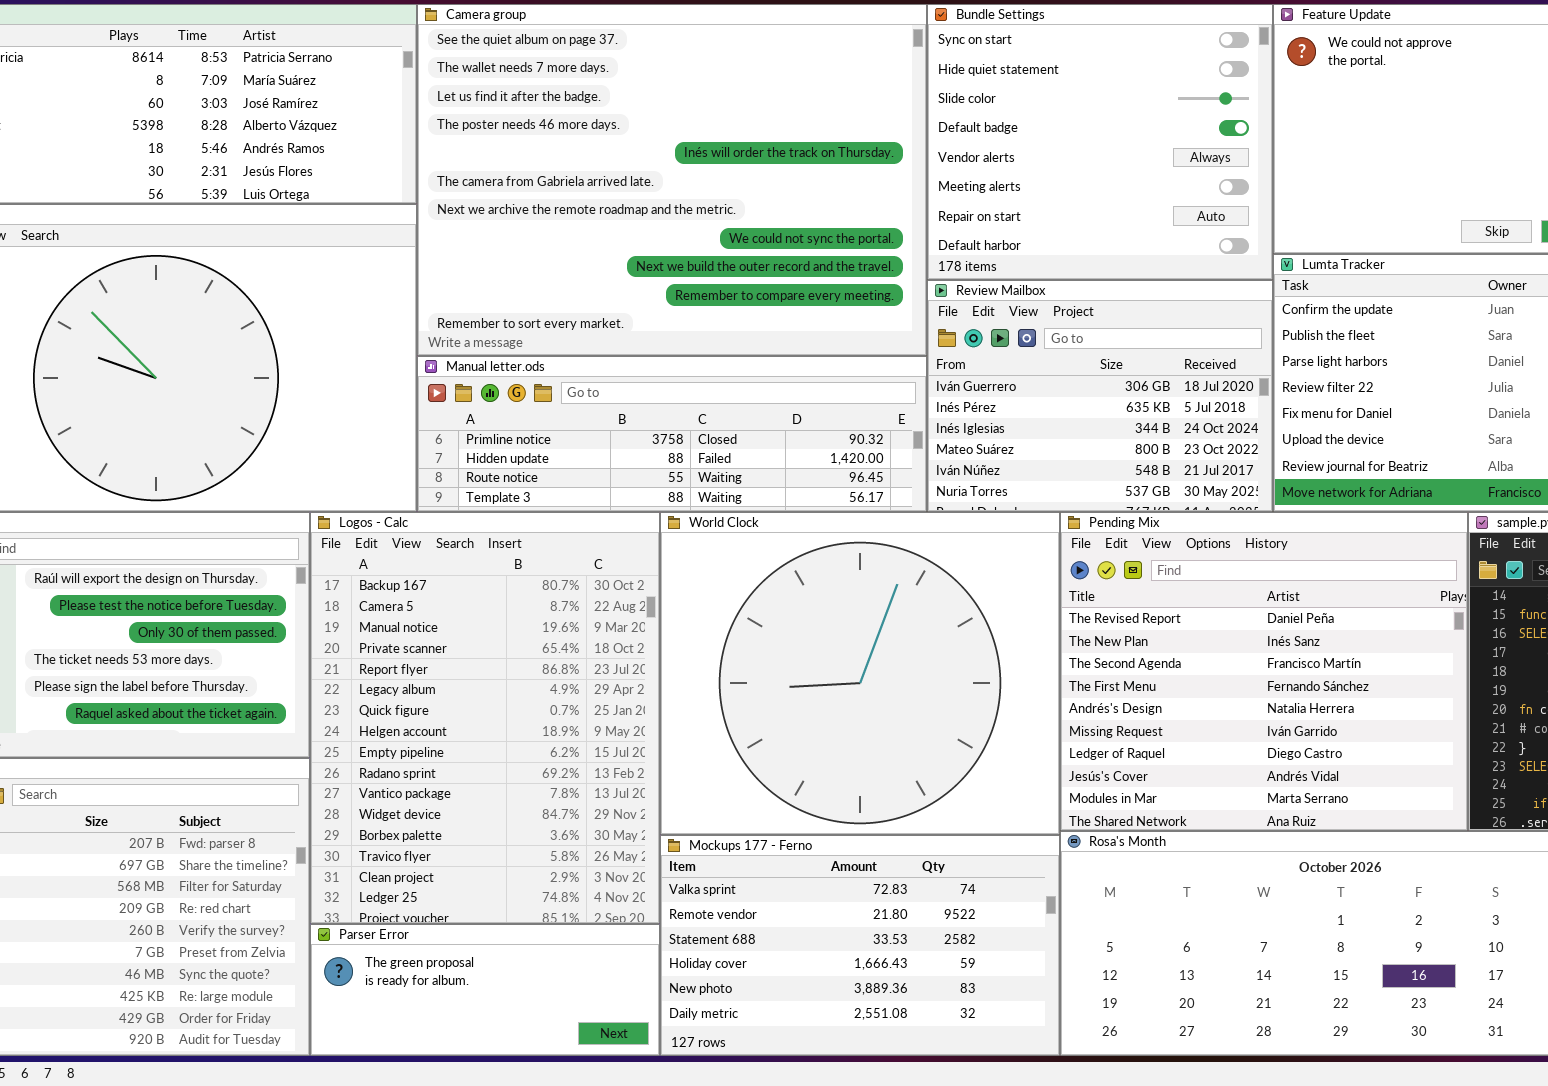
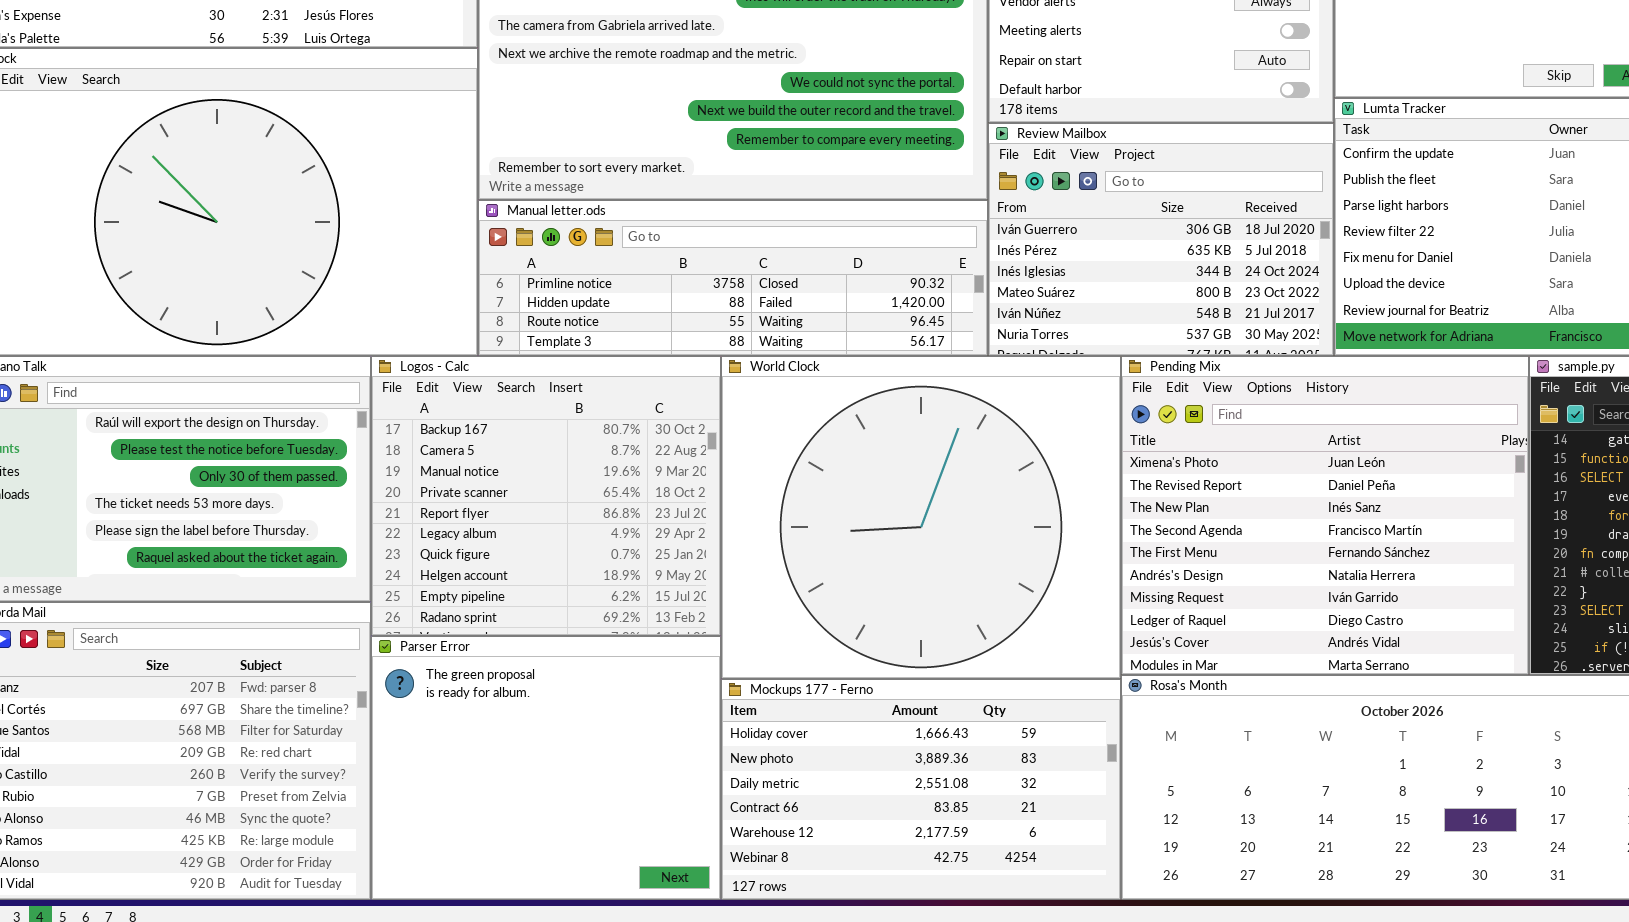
Logos - Calc: [310,512,660,924] -> [371,356,721,636], resized
Pending Mix: [1060,512,1468,831] -> [1121,356,1529,675], scrolled up 1 row
Mockups 177 - Ferno: [660,835,1060,1056] -> [721,679,1121,900], scrolled down 3 rows
Parser Error: [310,924,660,1056] -> [371,636,721,900], resized

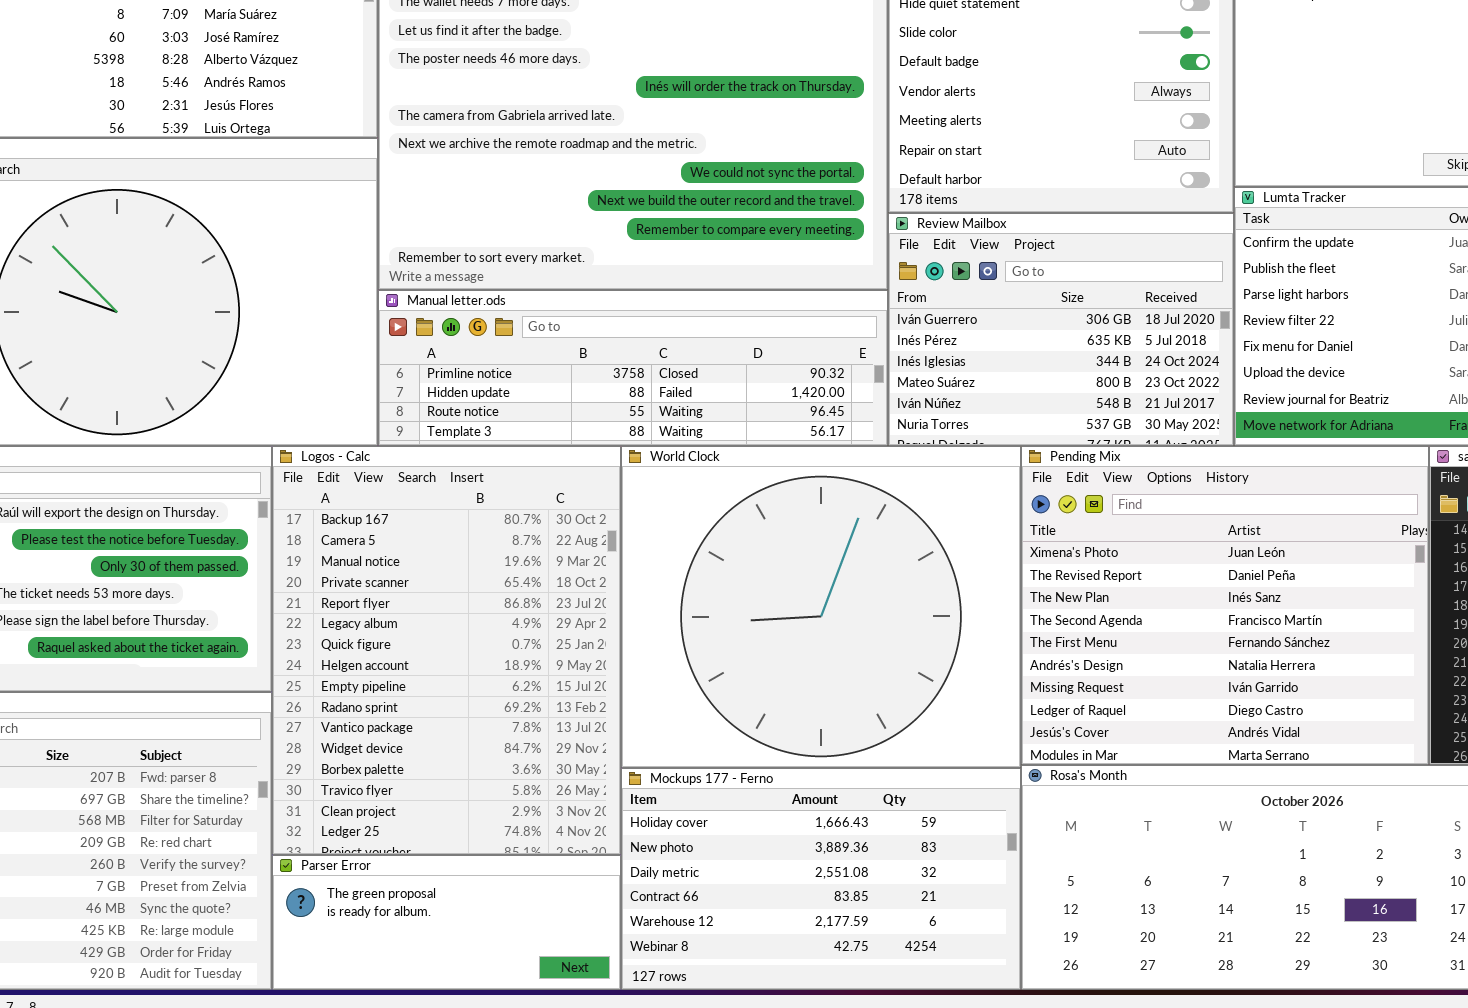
Logos - Calc: [371,356,721,636] -> [272,446,621,855], resized
Parser Error: [371,636,721,900] -> [272,855,621,990], resized

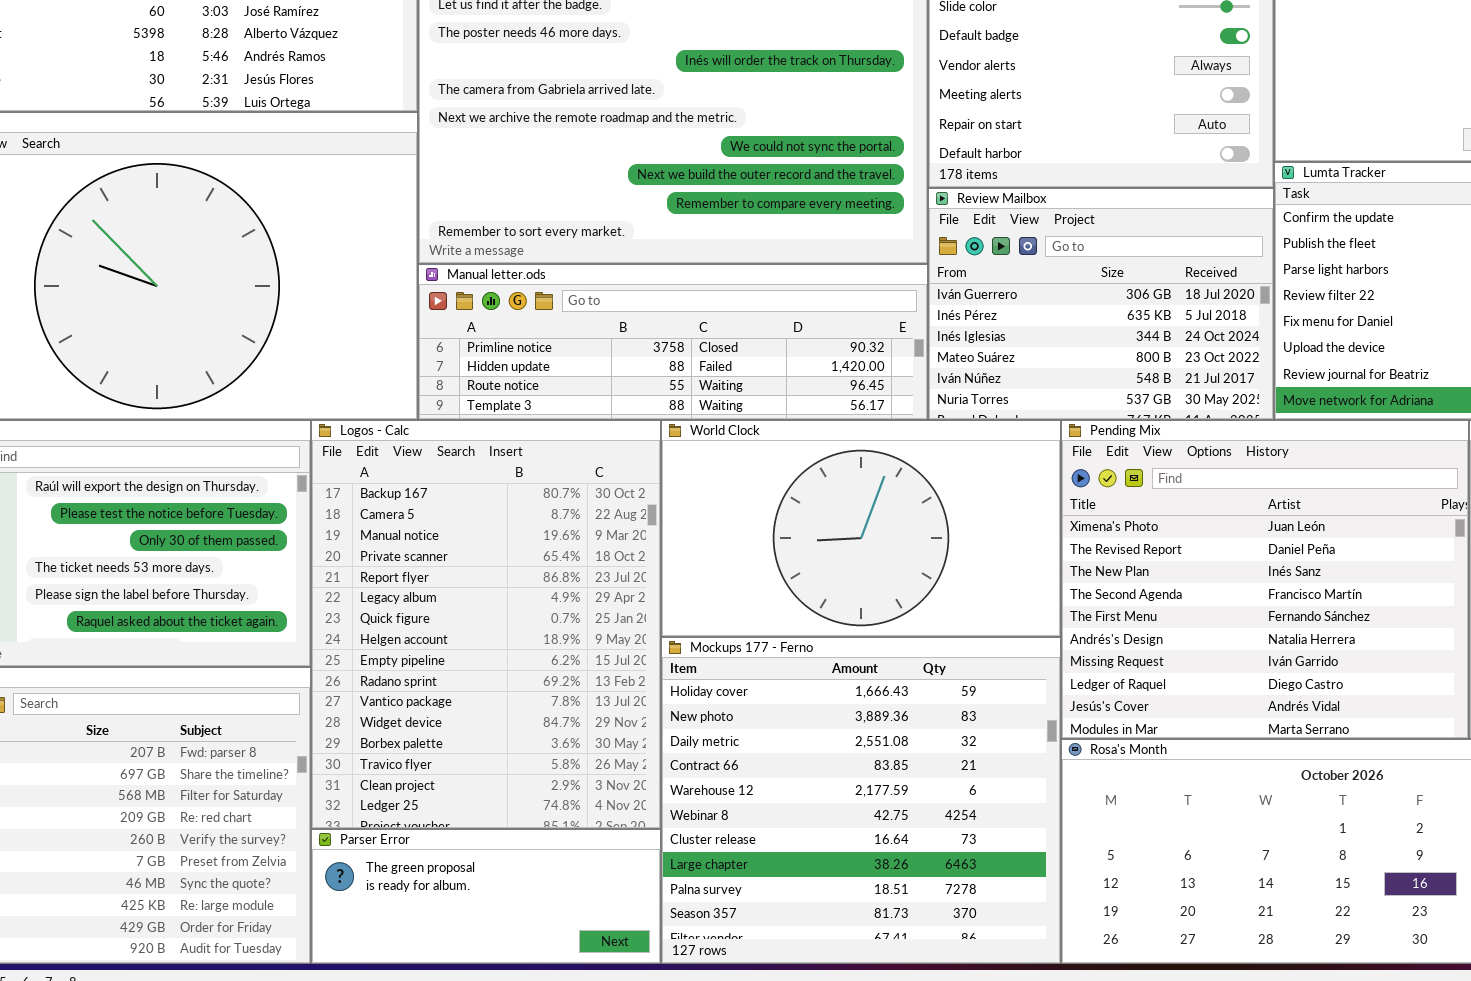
World Clock: [621,446,1021,768] -> [661,420,1061,637], resized
Mockups 177 - Ferno: [621,768,1021,990] -> [661,637,1061,964], resized

